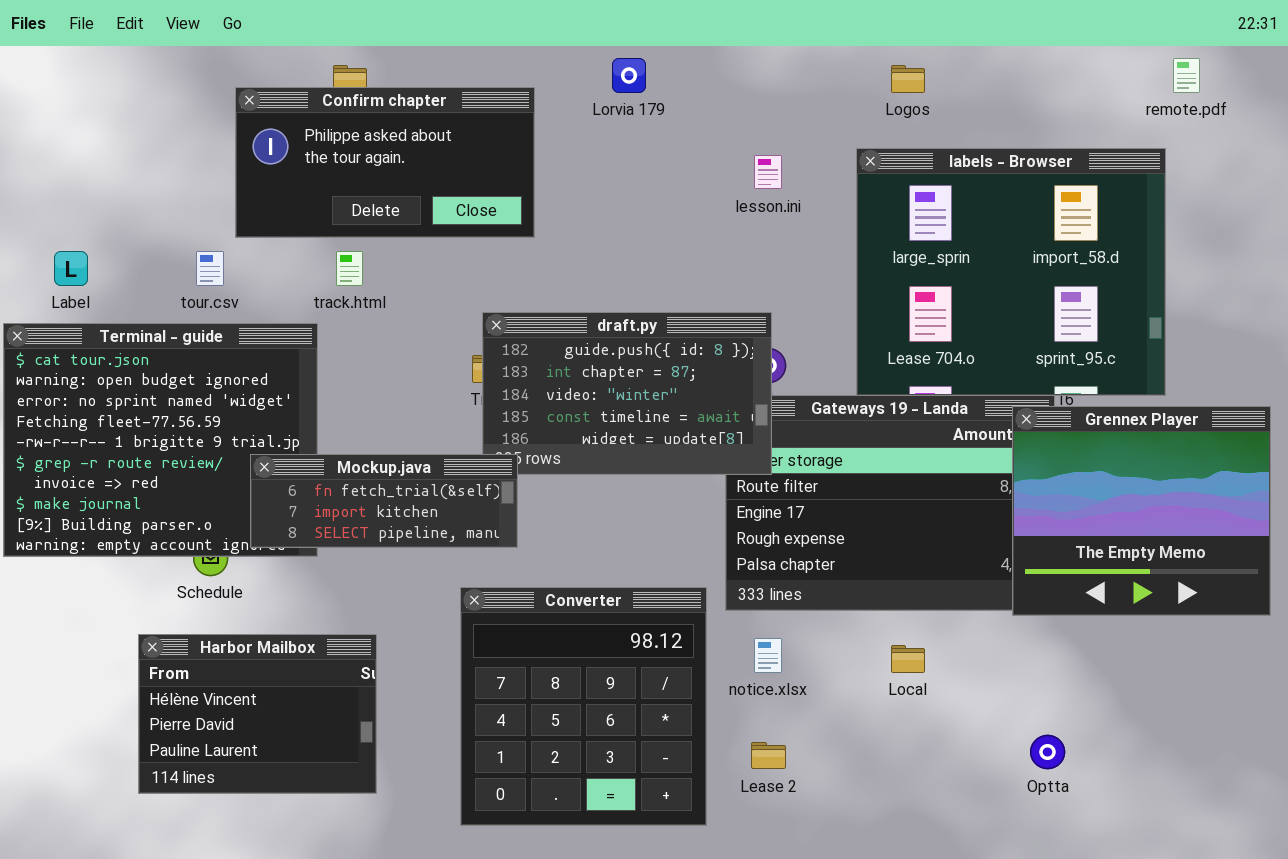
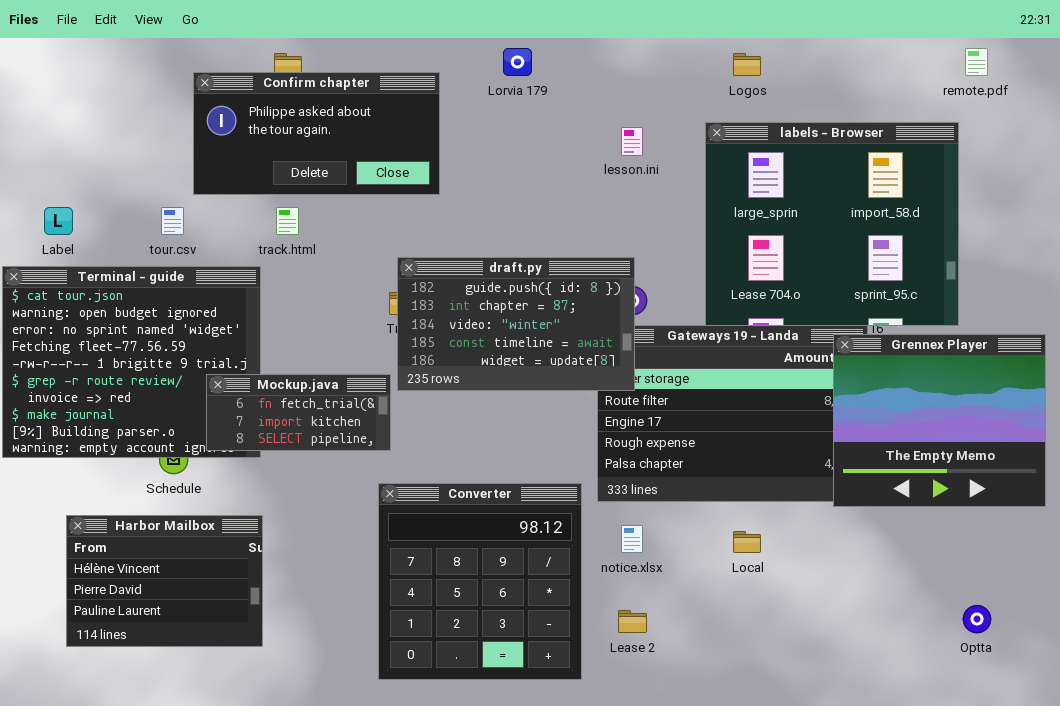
Mockup.java: [250,454,518,548] -> [206,374,391,451], resized
Harbor Mailbox: [138,634,377,794] -> [66,515,263,647], moved
Optta: [1030,735,1065,769] -> [963,605,991,633], moved

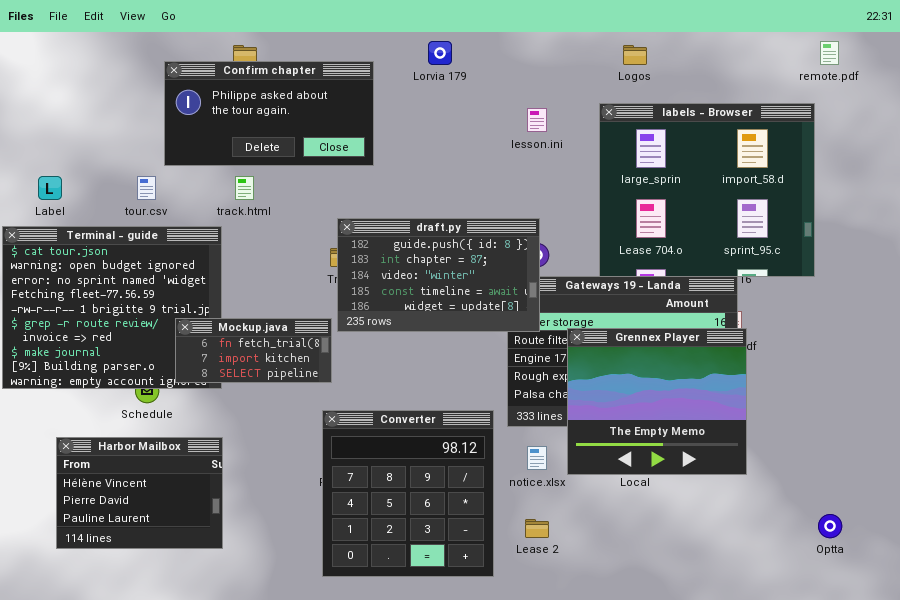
Grennex Player: [833,334,1046,507] -> [567,328,747,475], moved

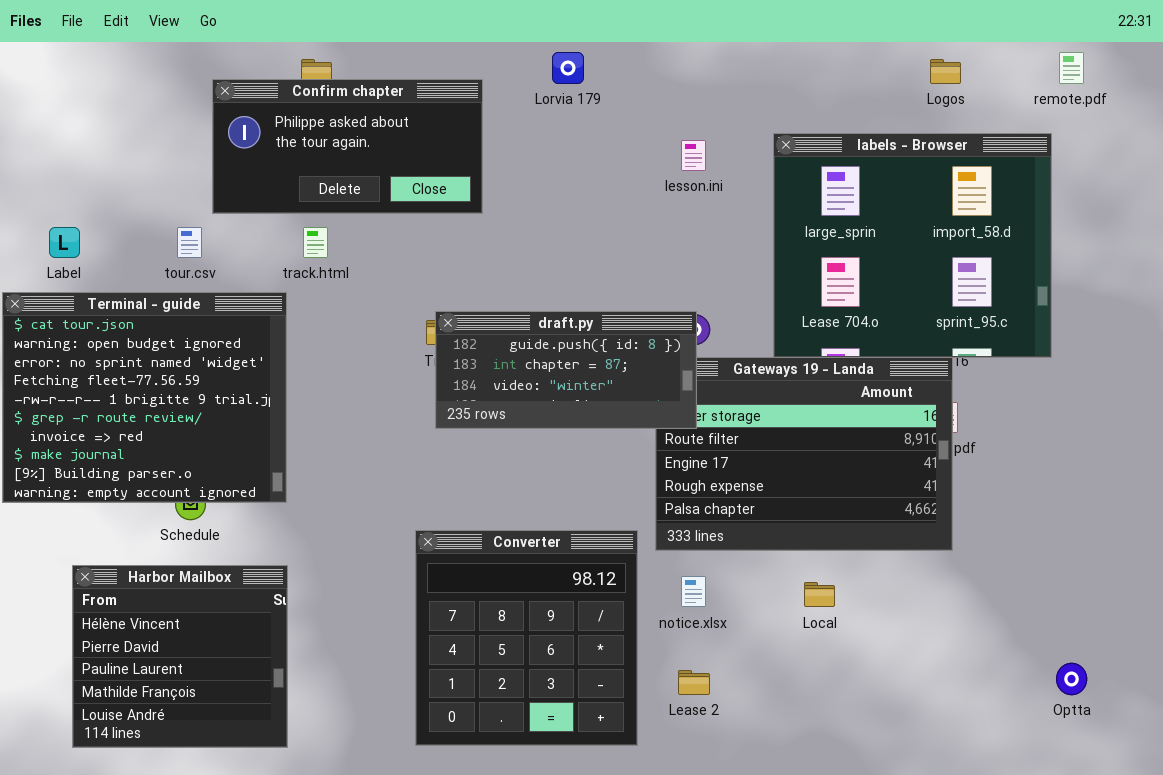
Logos: [623,45,647,65] -> [930,59,961,84], moved
draft.py: [337,218,540,332] -> [435,311,697,429], resized
Mockup.java: [175,318,332,383] -> none, closed
Grennex Player: [567,328,747,475] -> none, closed
Harbor Mailbox: [56,437,223,549] -> [72,565,288,748], resized

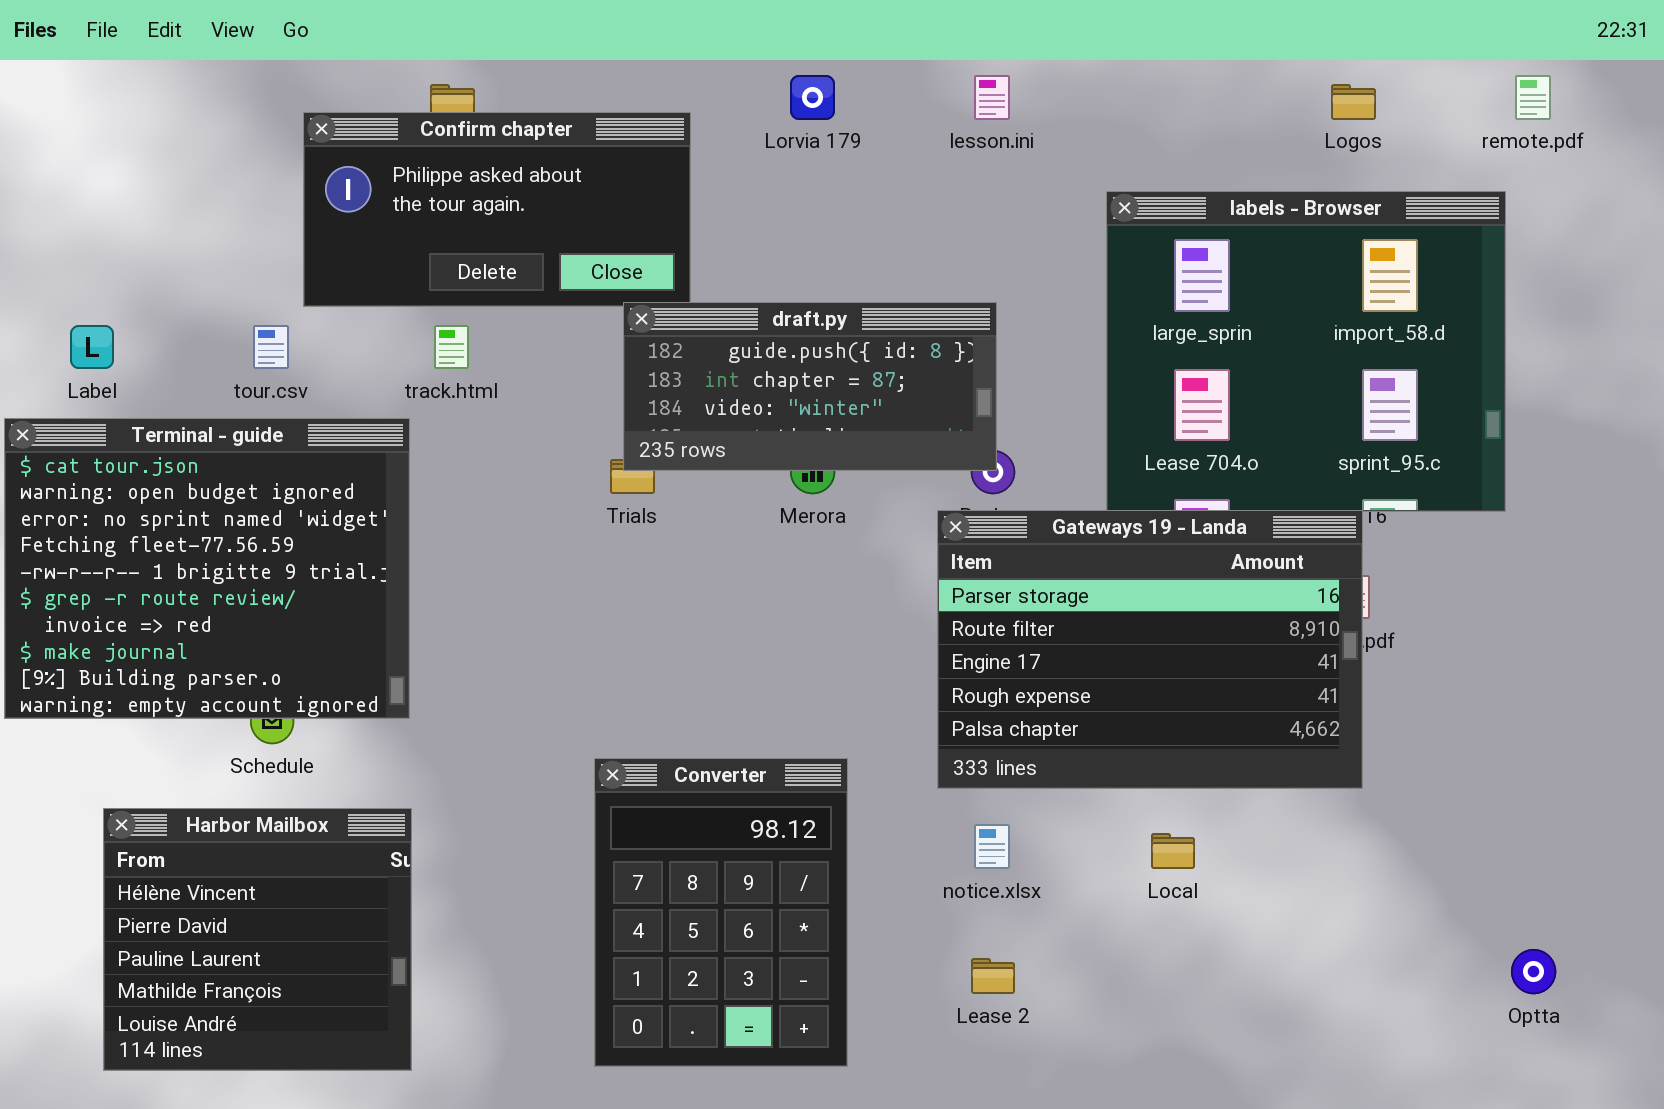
lesson.ini: [681,140,706,171] -> [974,75,1010,120], moved
draft.py: [435,311,697,429] -> [623,302,997,471], moved
Converter: [415,530,638,746] -> [594,758,848,1067], resized

